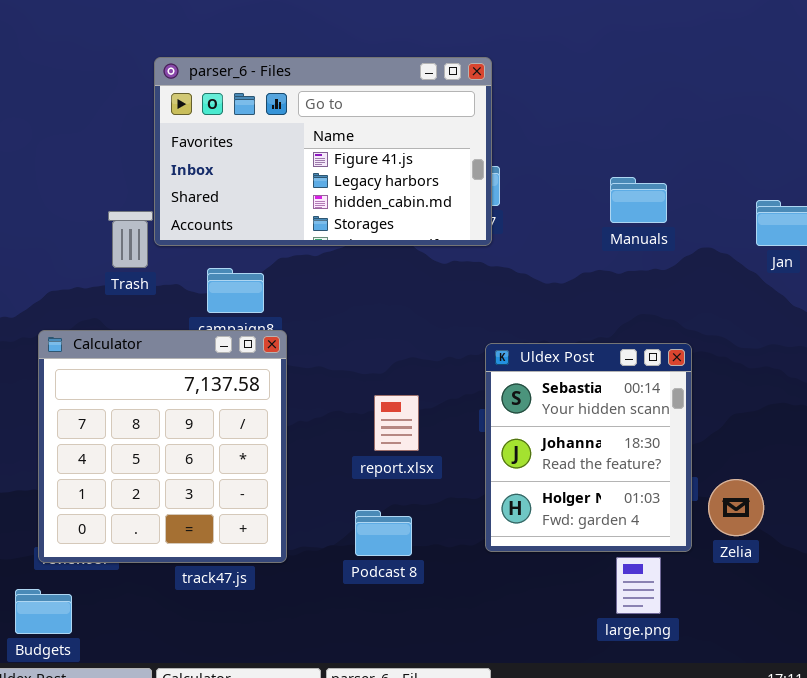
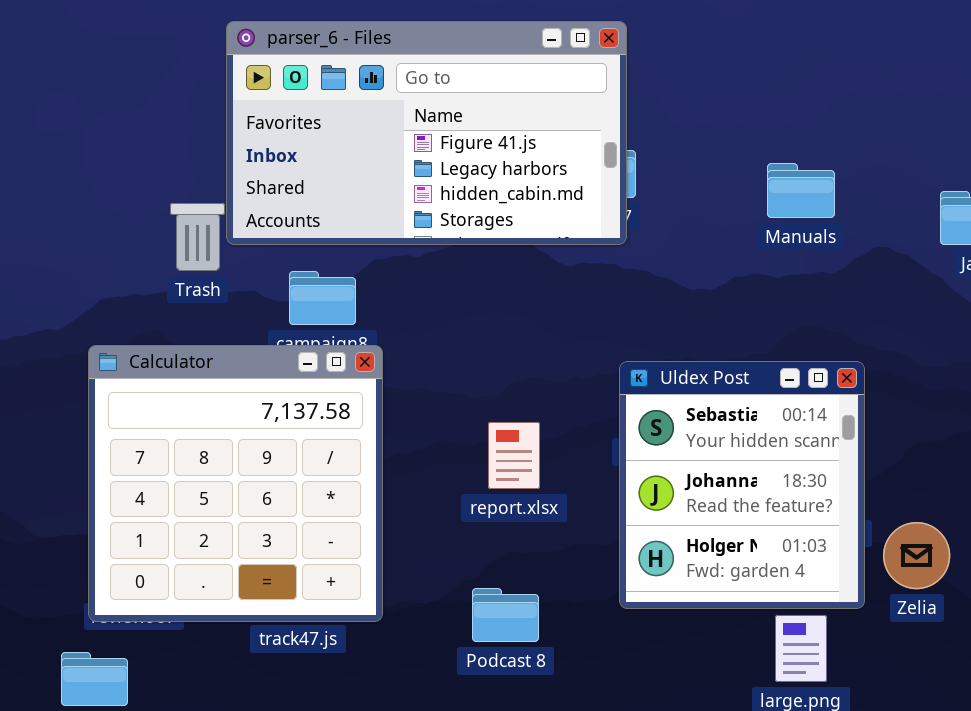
Podcast 8: [355,510,412,556] -> [472,588,539,642], moved

